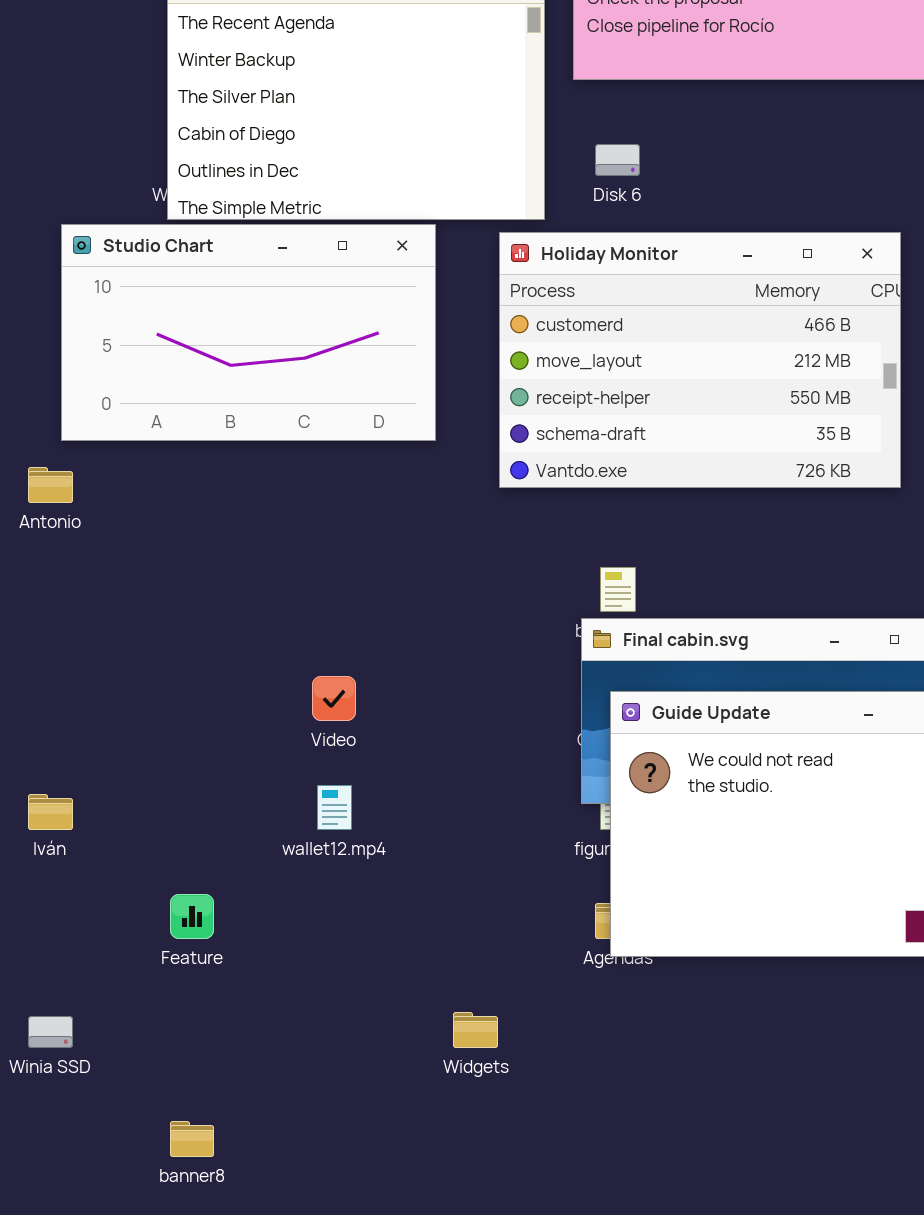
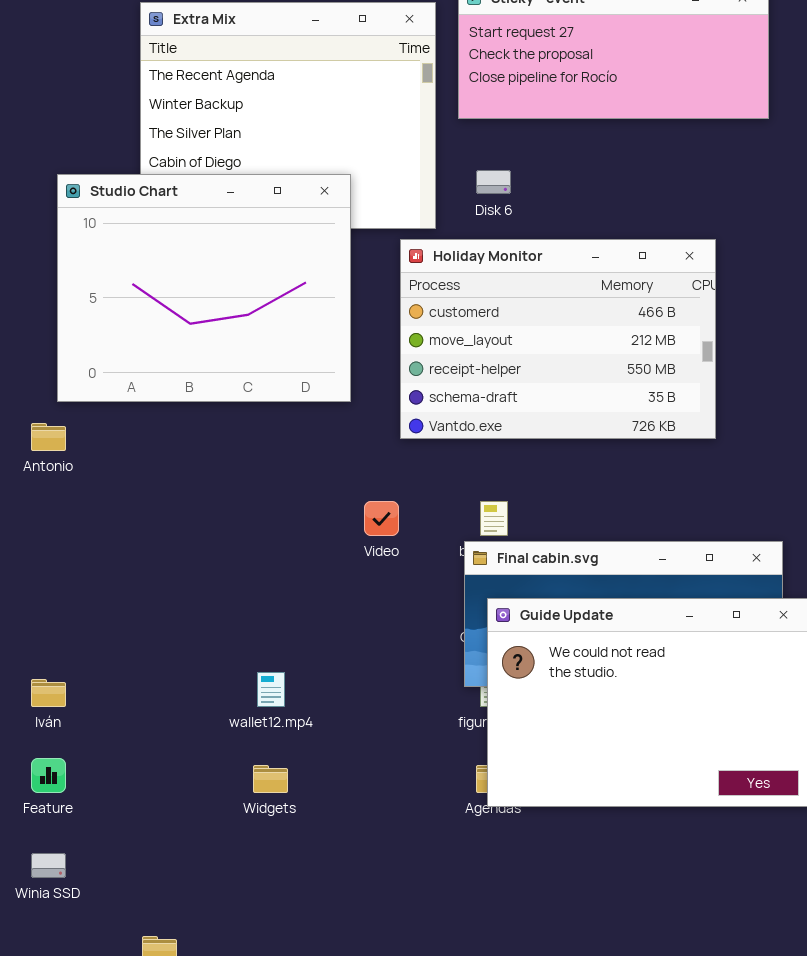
Studio Chart: [61,224,436,441] -> [57,174,351,402], resized
Video: [312,676,356,721] -> [364,501,399,536], moved
Feature: [170,894,214,939] -> [31,758,66,793], moved
Widgets: [453,1012,498,1048] -> [253,765,288,793], moved

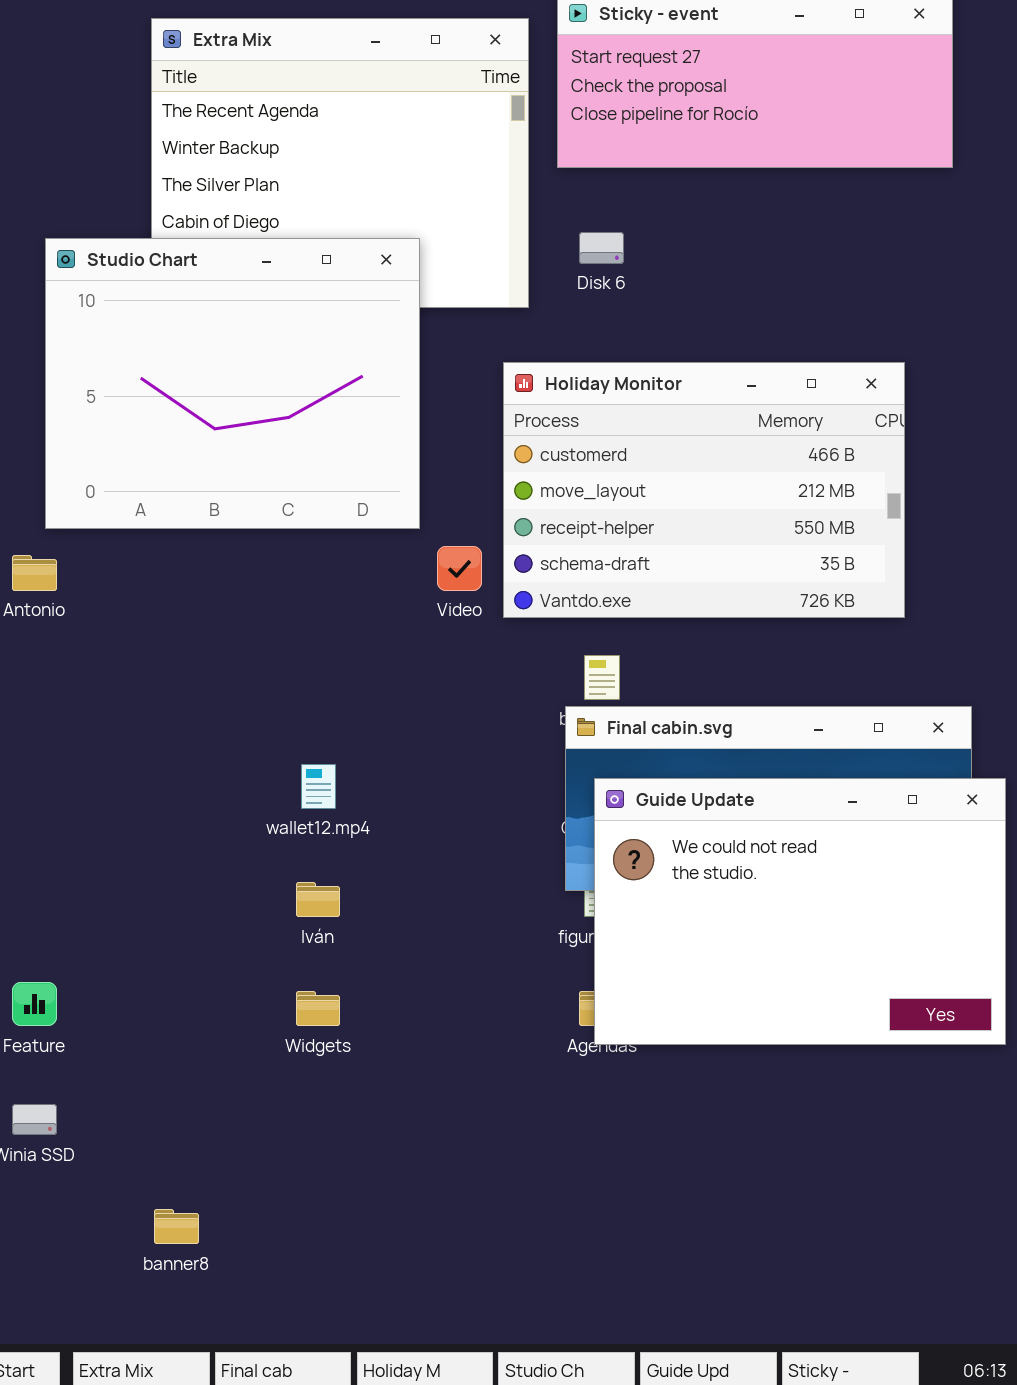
Holiday Monitor: [400,239,716,439] -> [503,362,905,618], moved
Video: [364,501,399,536] -> [437,546,482,591], moved
wallet12.mp4: [257,672,285,707] -> [301,764,336,809], moved
Iván: [31,679,66,707] -> [296,882,340,917], moved

